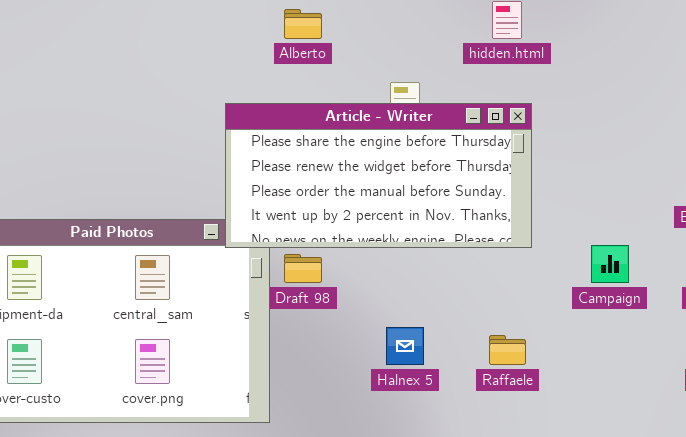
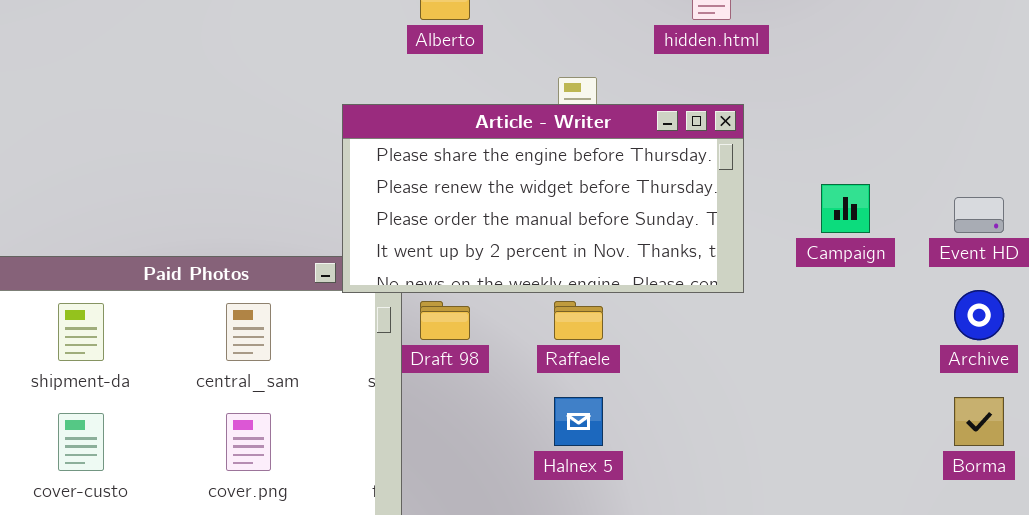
Campaign: [591,245,629,283] -> [821,184,870,233], moved
Raffaele: [489,335,526,365] -> [554,301,603,340], moved

